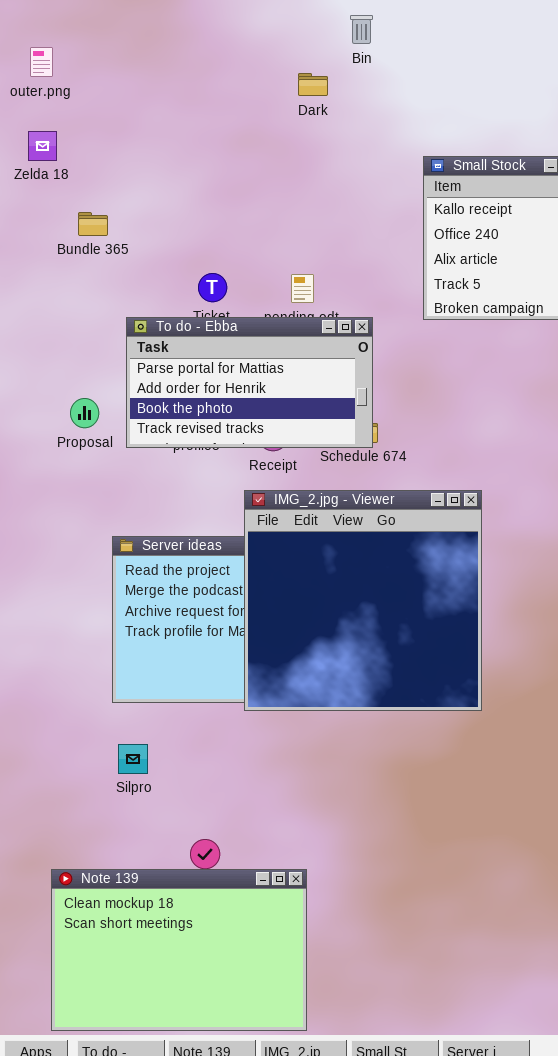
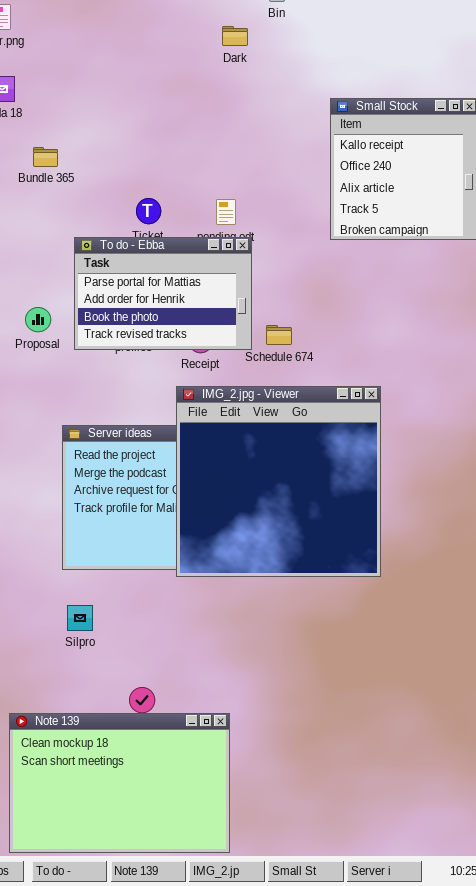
To do - Ebba: [126,317,373,448] -> [74,237,252,350], resized

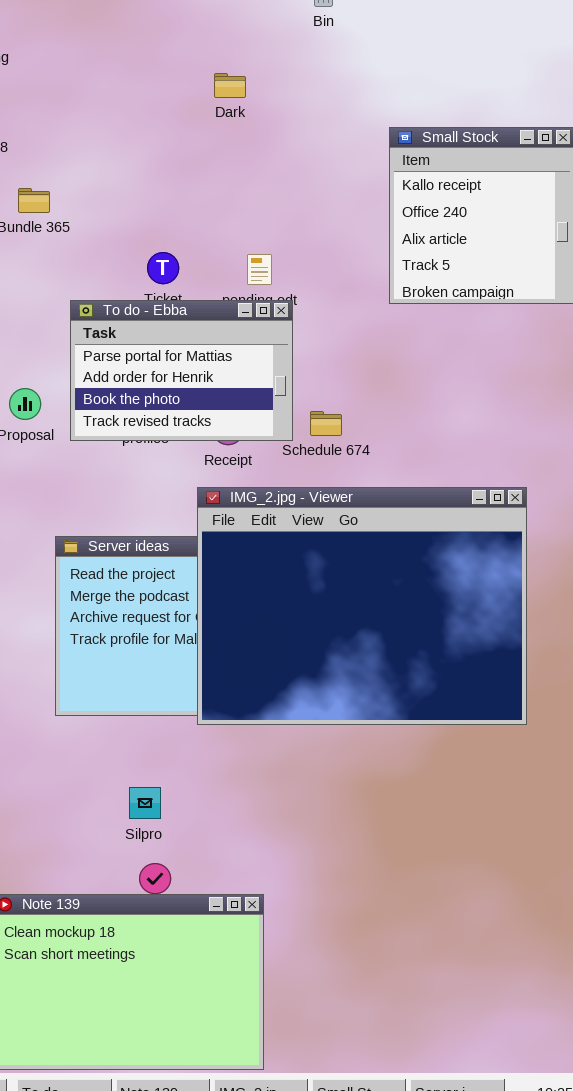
Dark: [222,26,248,46] -> [214,73,246,98], moved
IMG_2.jpg - Viewer: [176,386,381,577] -> [197,487,527,725], resized
Silpro: [67,605,93,631] -> [129,787,161,819], moved

